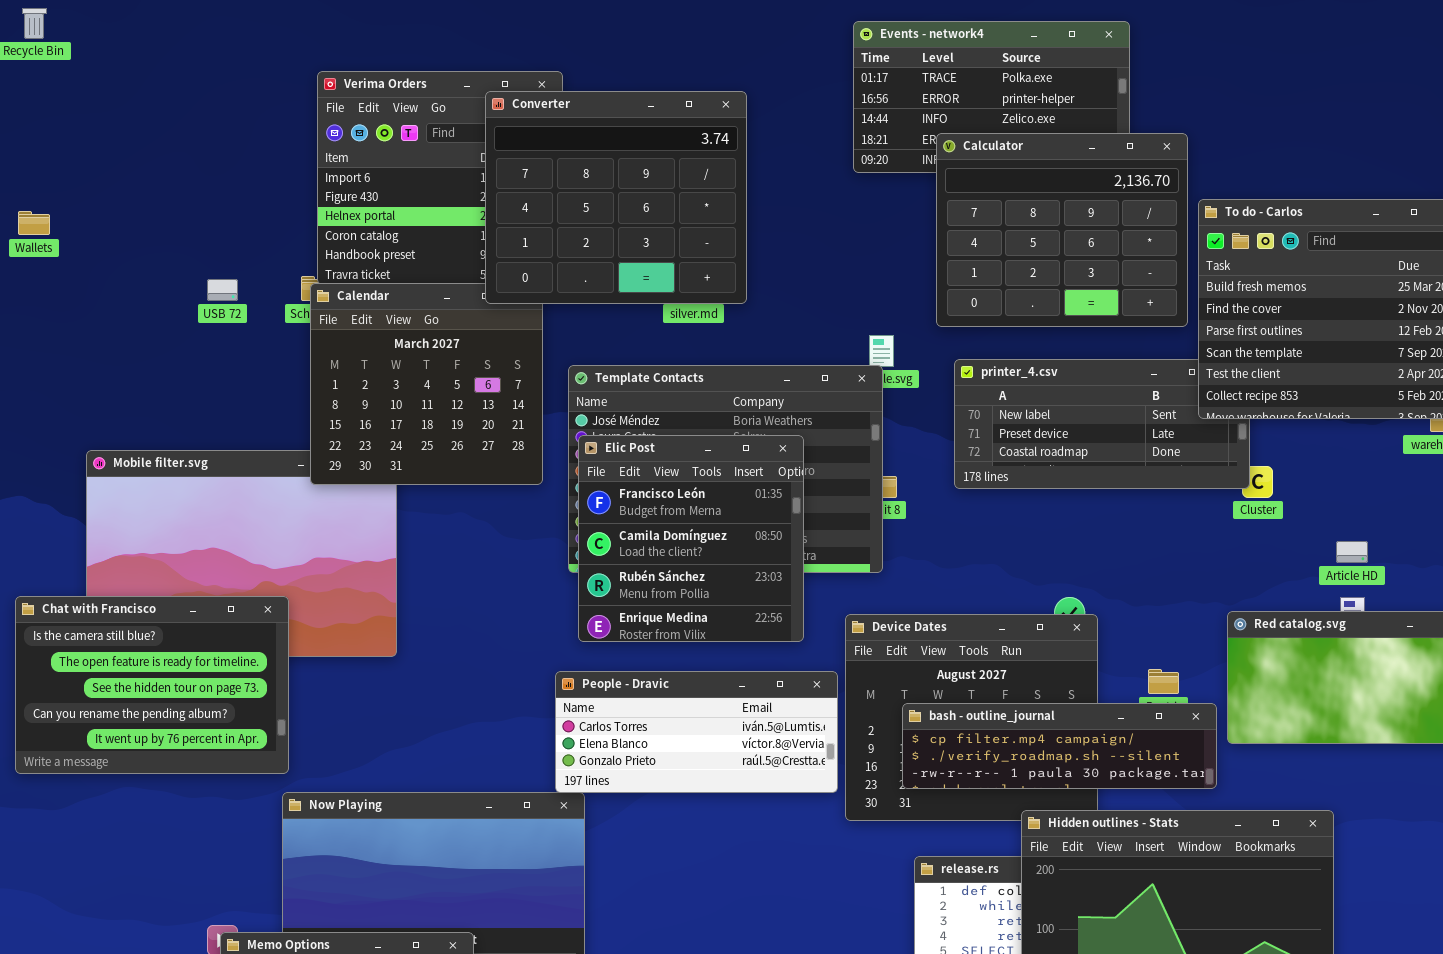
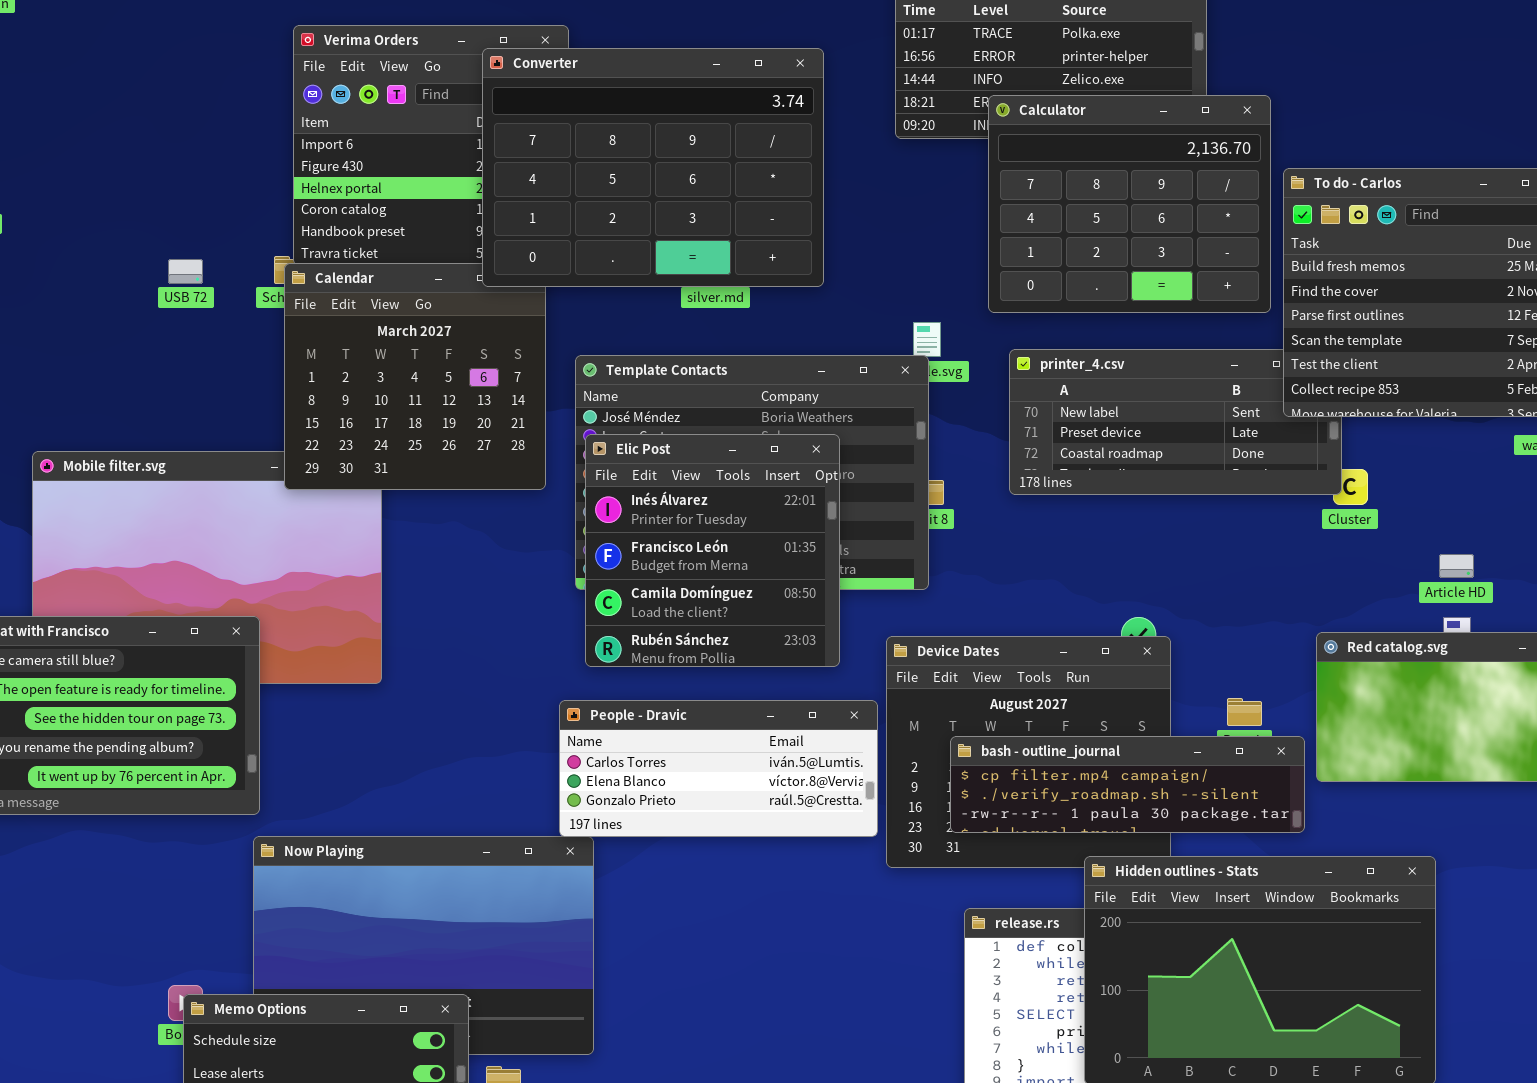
Converter: [485,91,747,304] -> [482,48,824,287], resized
Elic Post: [578,435,804,642] -> [585,434,840,667], scrolled up 1 row

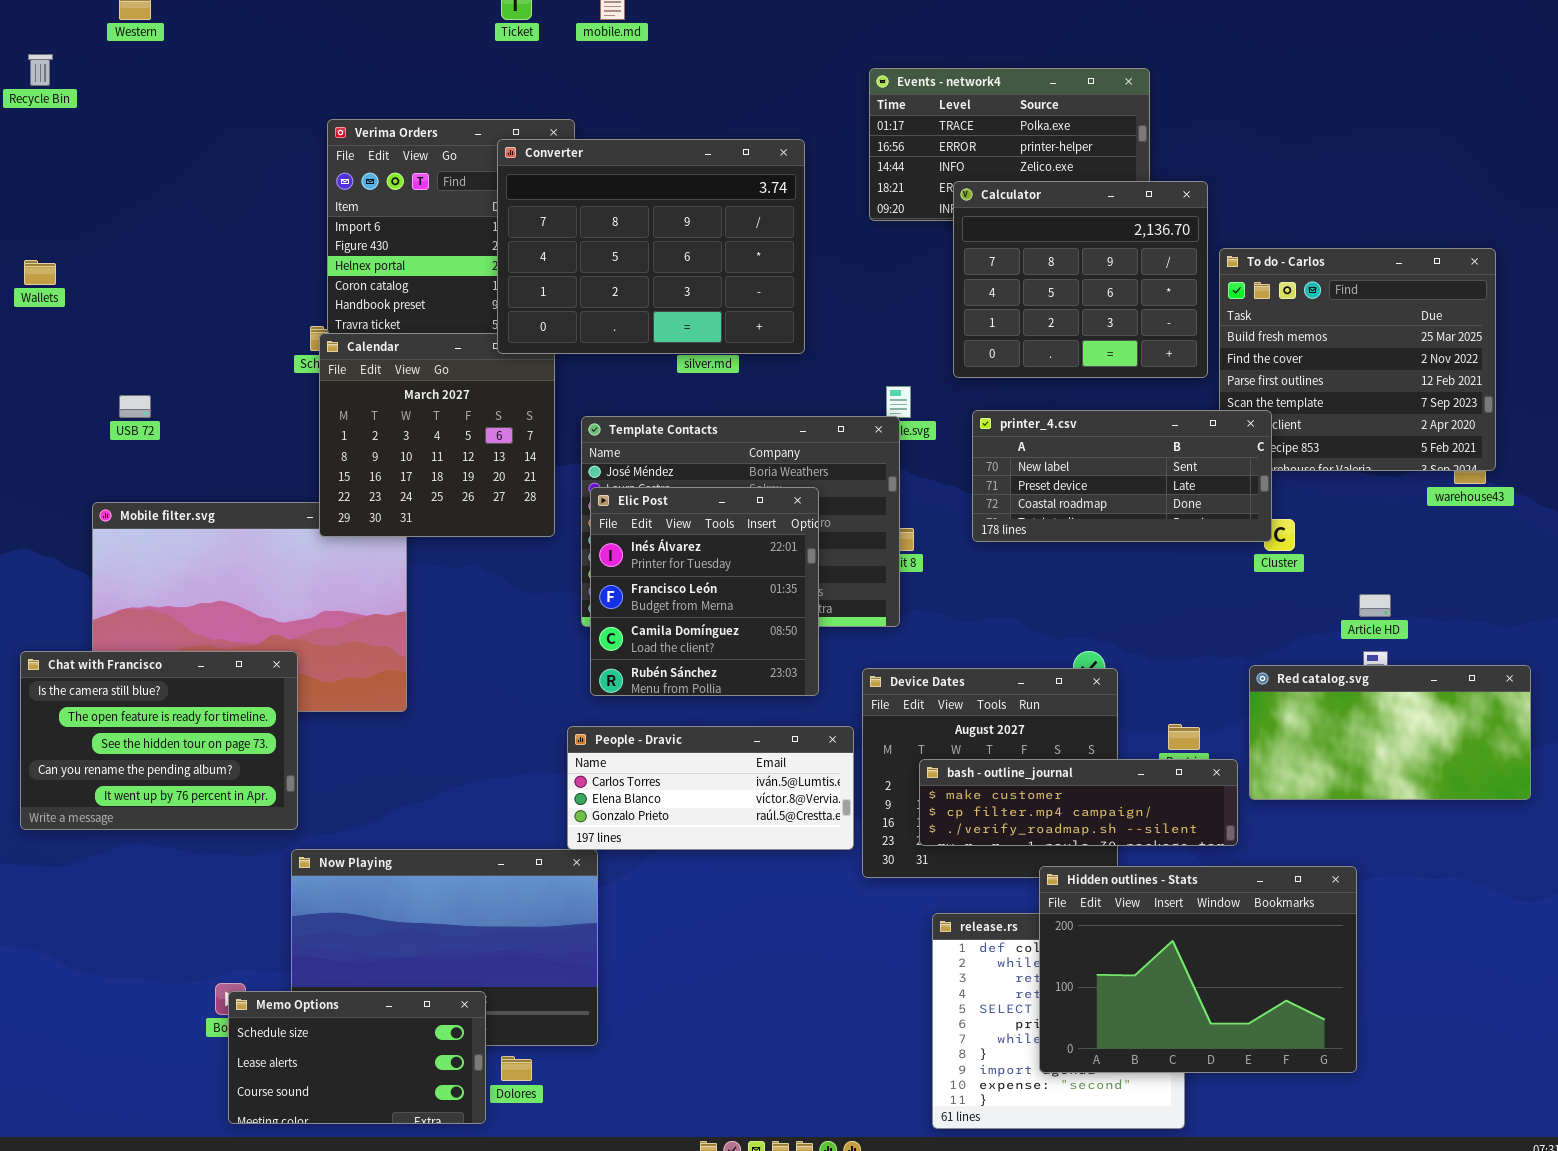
USB 72: [168,259,203,284] -> [119,395,151,418], moved
printer_4.csv: [1009,349,1342,495] -> [972,410,1272,542], raised
bash - outline_journal: [950,736,1305,833] -> [919,759,1238,846], scrolled up 1 row

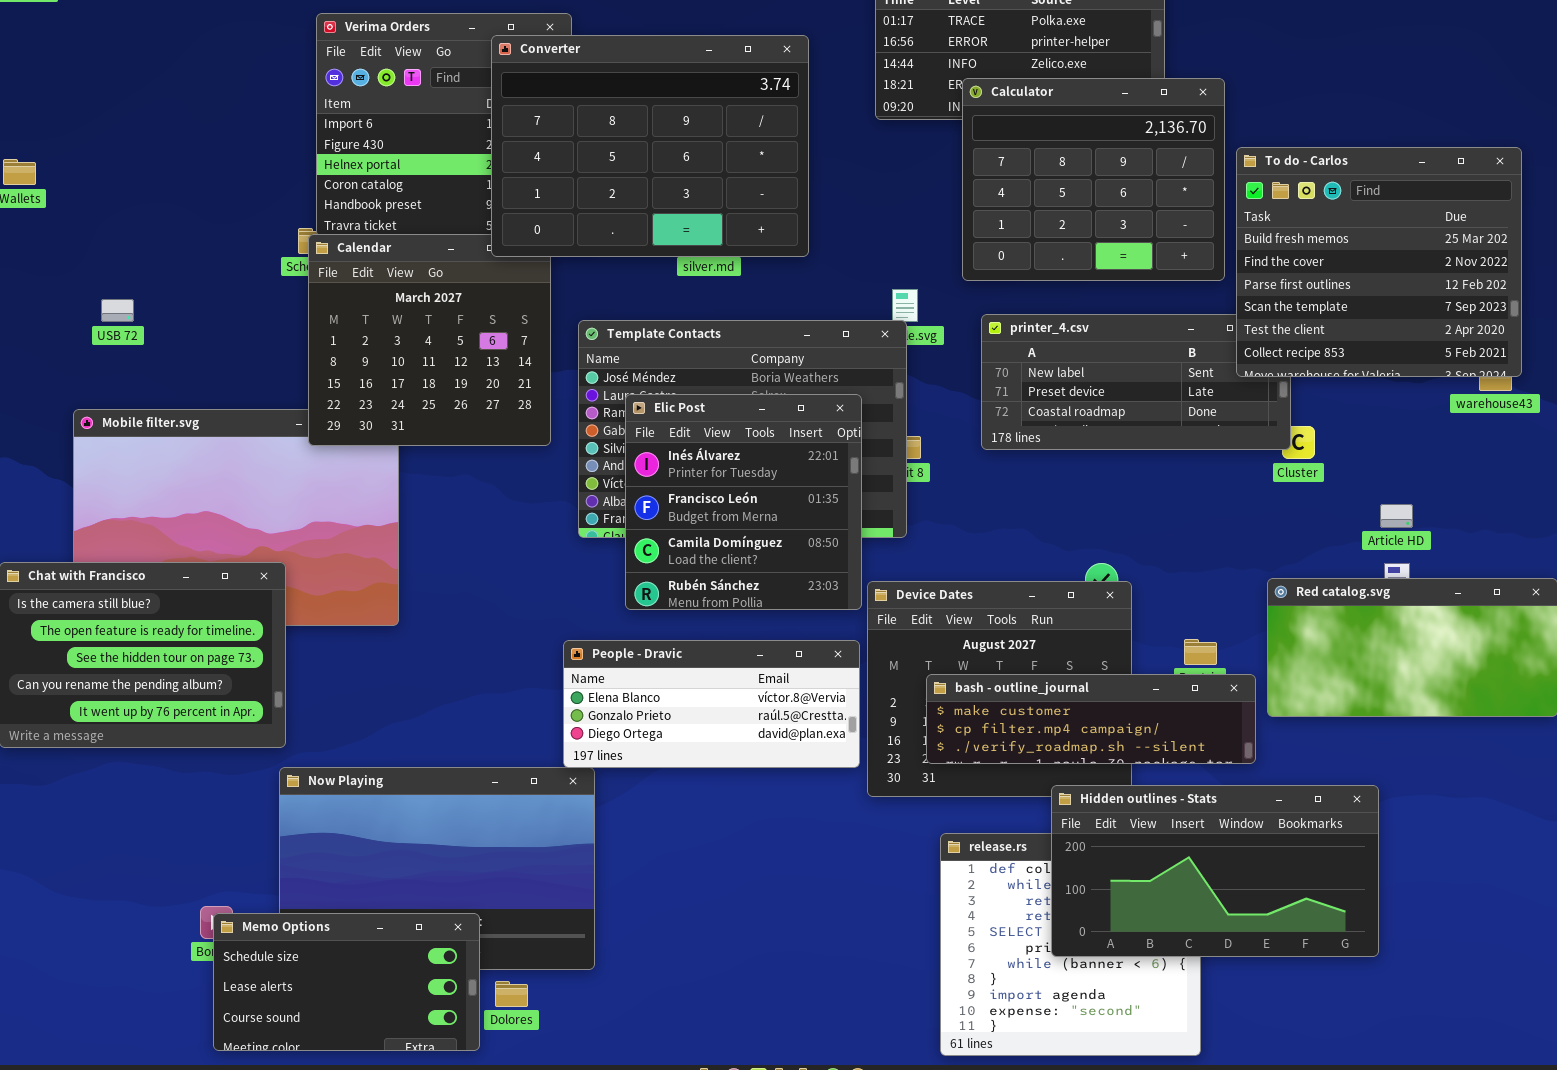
To do - Carlos: [1219,248,1496,471] -> [1236,147,1522,377], raised
Elic Post: [590,487,819,696] -> [625,394,862,610], moved
People - Dravic: [567,726,854,850] -> [563,640,860,768], scrolled down 1 row
Hidden outlines - Stats: [1039,866,1357,1073] -> [1051,785,1379,957], resized

